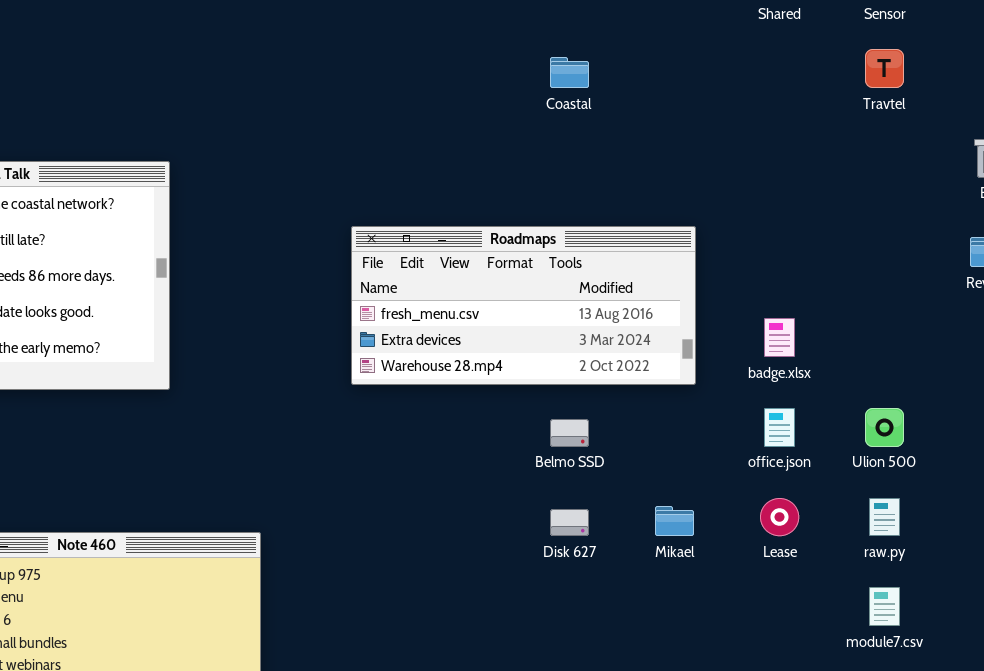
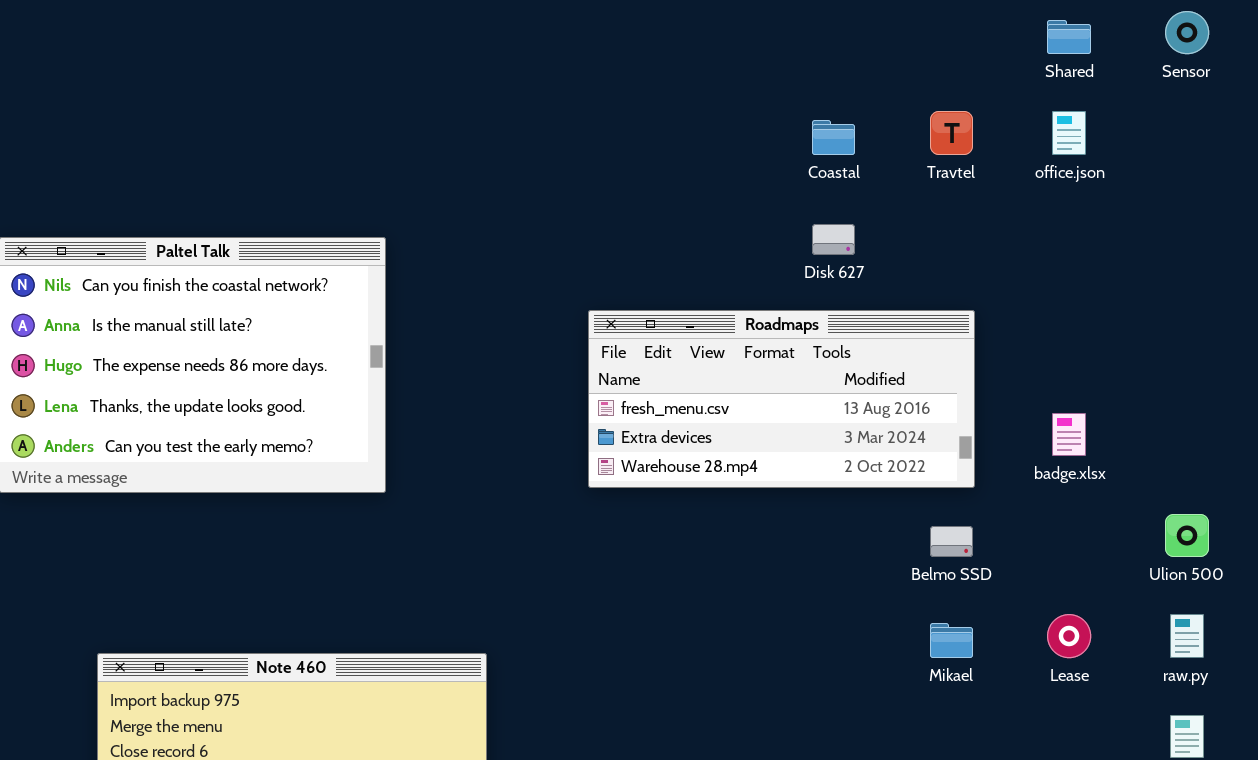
Travtel: [865,49,904,88] -> [930,111,973,155], moved
office.json: [764,408,795,447] -> [1052,111,1086,155], moved
Belmo SSD: [550,419,589,447] -> [930,526,973,557], moved
Disk 627: [550,509,589,536] -> [812,224,855,255], moved

